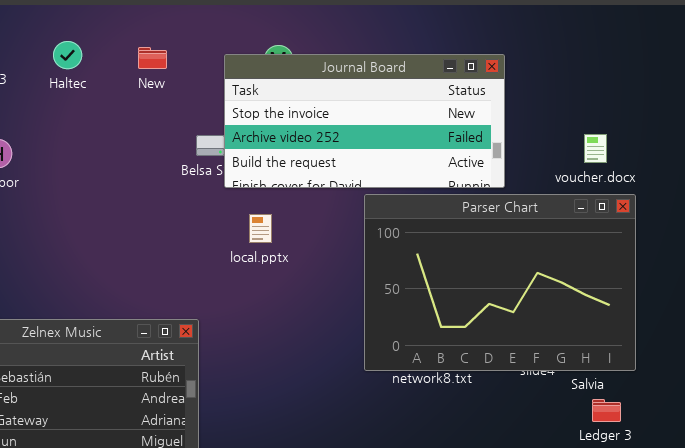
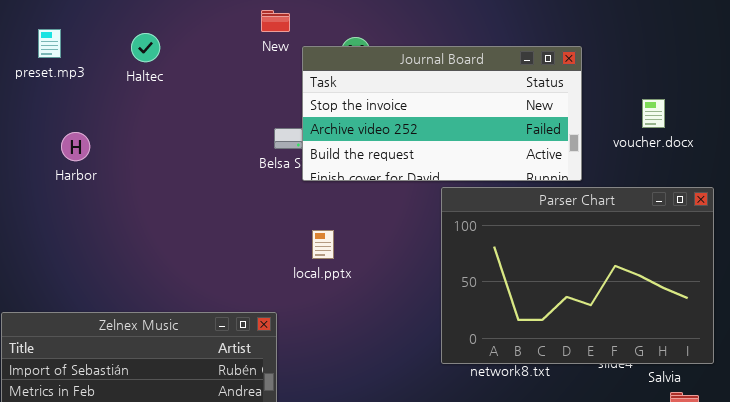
New: [138,47,167,69] -> [261,10,290,32], moved
voucher.docx: [584,134,607,163] -> [642,99,665,128], moved
local.pptx: [249,214,272,243] -> [312,230,334,259], moved

